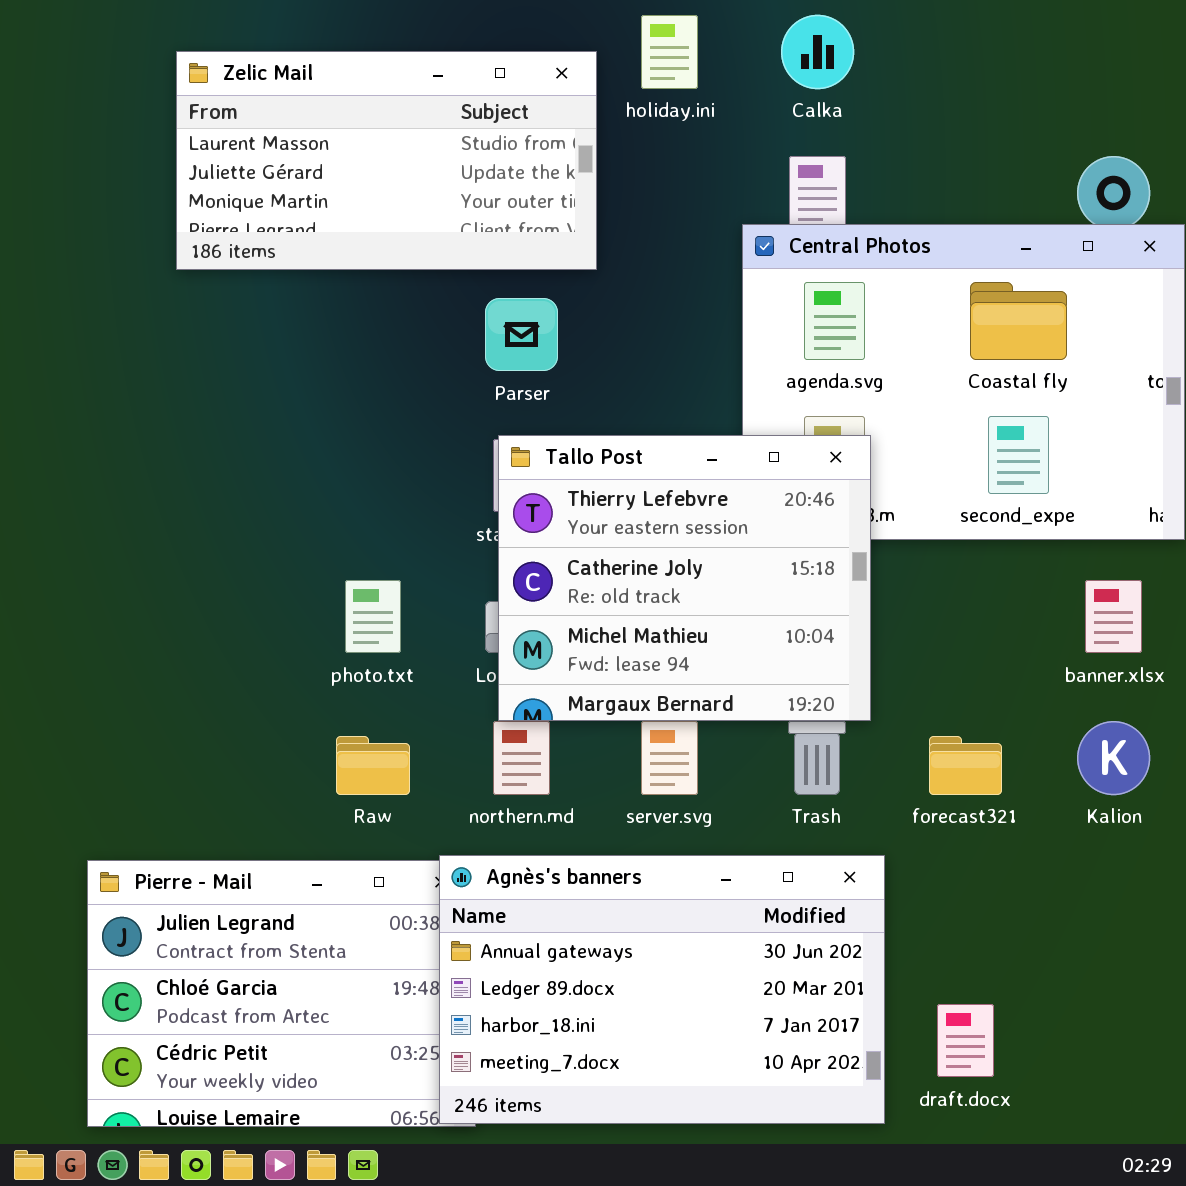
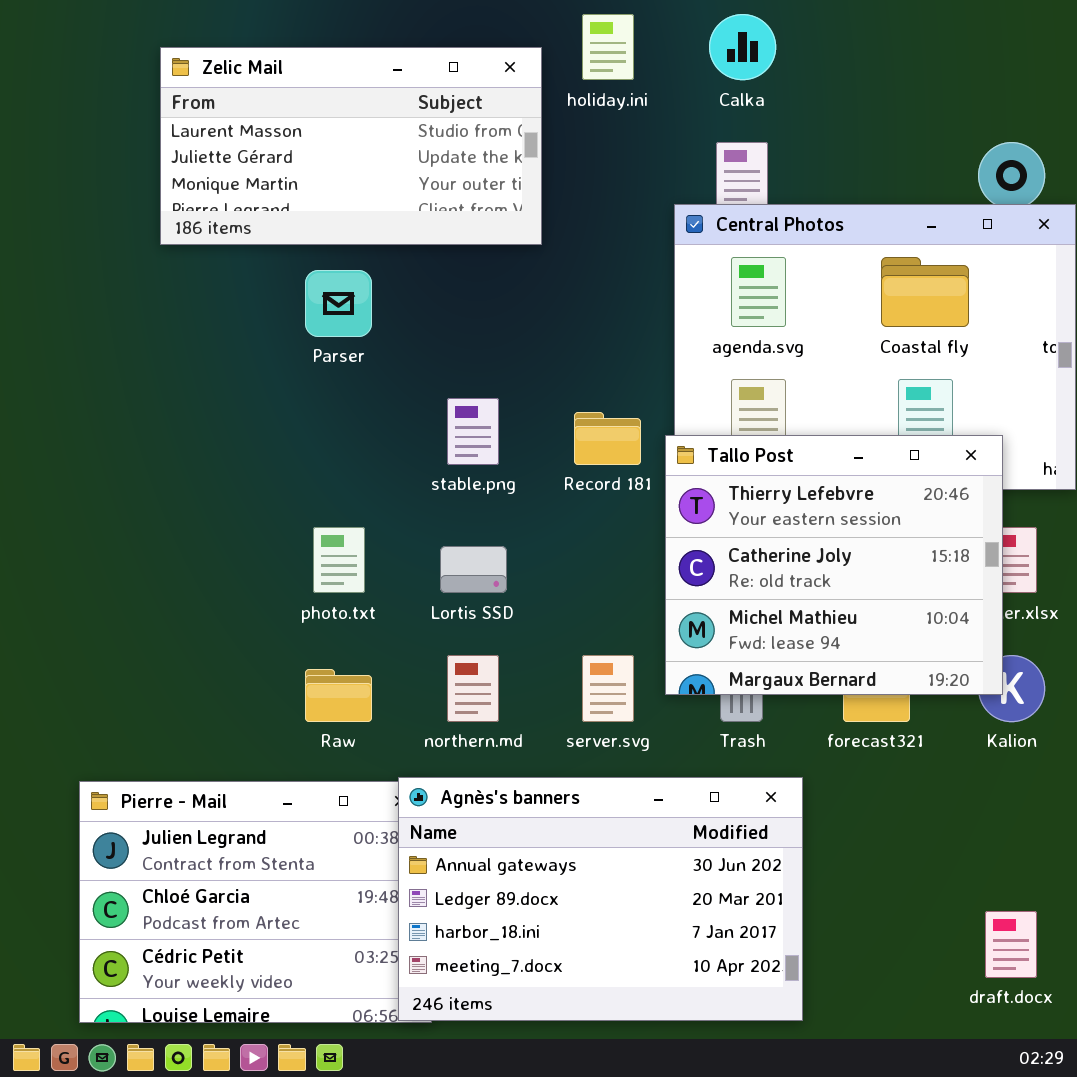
Parser: [485,298,558,371] -> [305,270,372,337], moved
Tallo Post: [498,435,871,721] -> [665,435,1003,695], moved
draft.docx: [937,1004,994,1077] -> [985,911,1037,978], moved

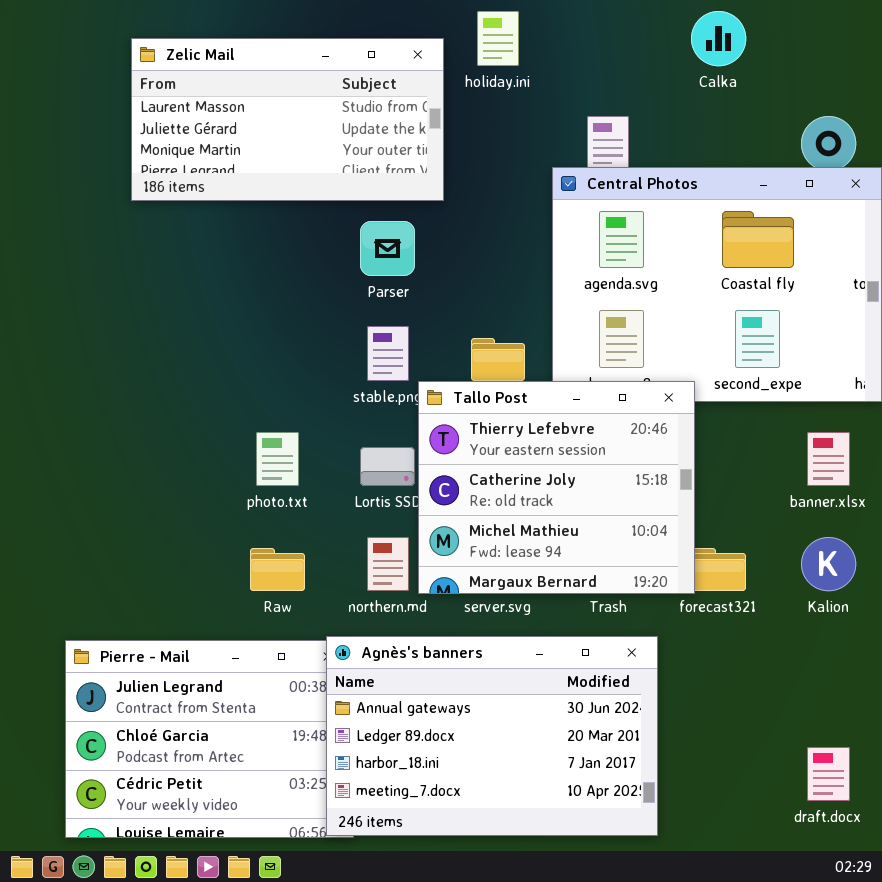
Calka: [709,14,776,80] -> [691,11,746,66], moved
Parser: [305,270,372,337] -> [360,221,415,276], moved
Tallo Post: [665,435,1003,695] -> [418,381,695,594], moved

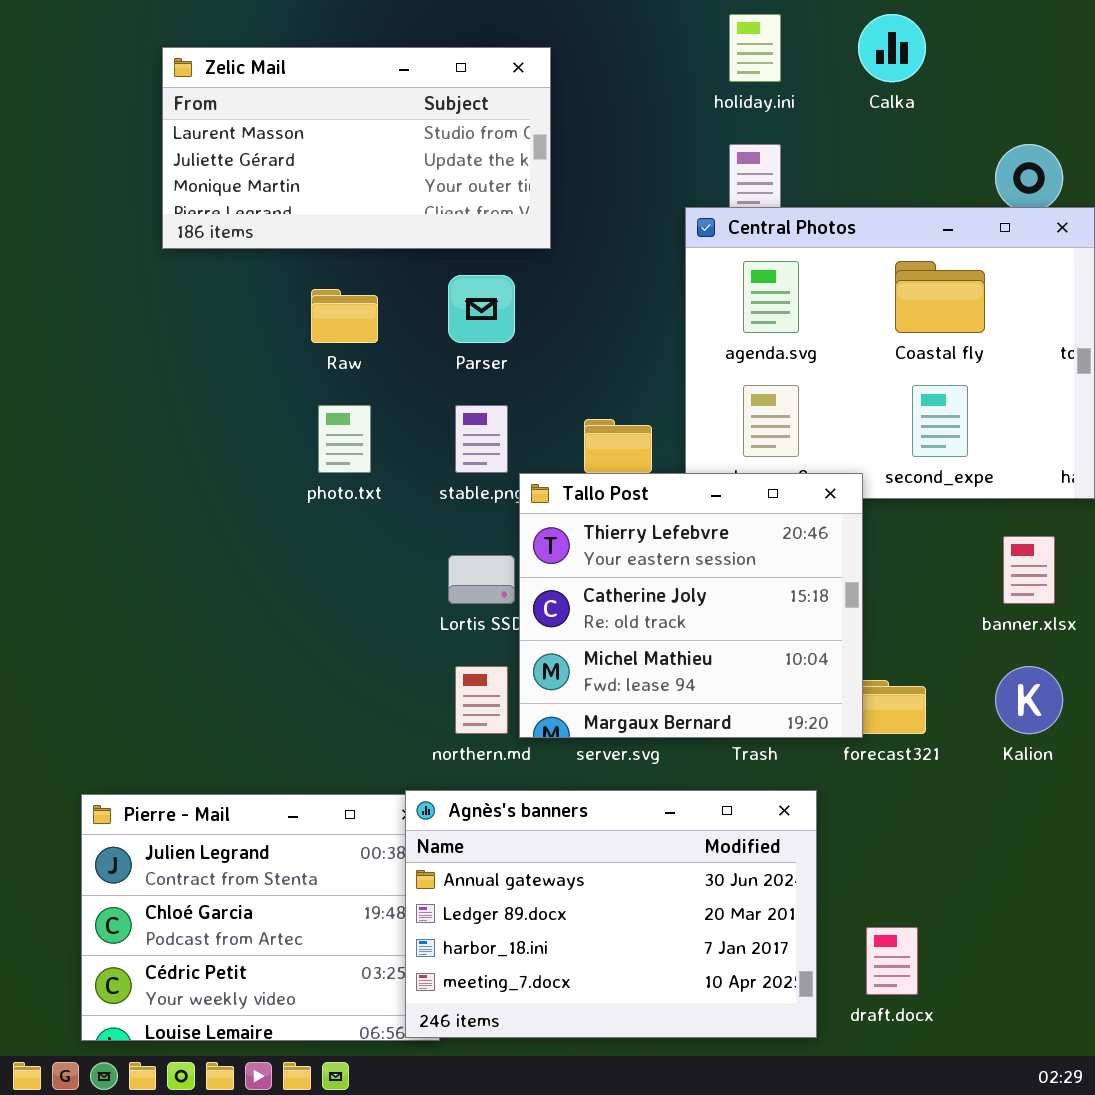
holiday.ini: [477,11,519,66] -> [729,14,781,82], moved
photo.txt: [256,432,299,486] -> [318,405,371,473], moved
Raw: [250,548,305,591] -> [311,289,378,343], moved
draft.docx: [807,747,850,801] -> [866,927,918,995], moved

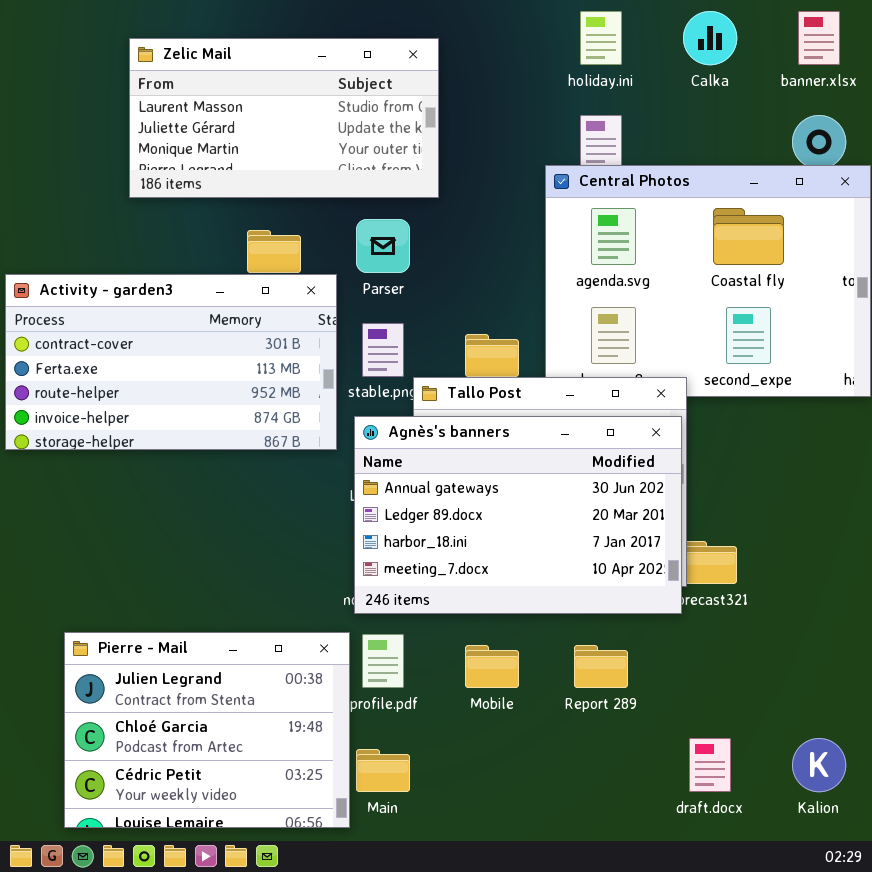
Activity - garden3: none -> [5,274,337,450], opened
banner.xlsx: [1003,536,1055,604] -> [798,11,840,65], moved
Kalion: [995,666,1063,734] -> [792,738,846,792], moved
Agnès's banners: [405,790,817,1038] -> [354,416,682,614], moved

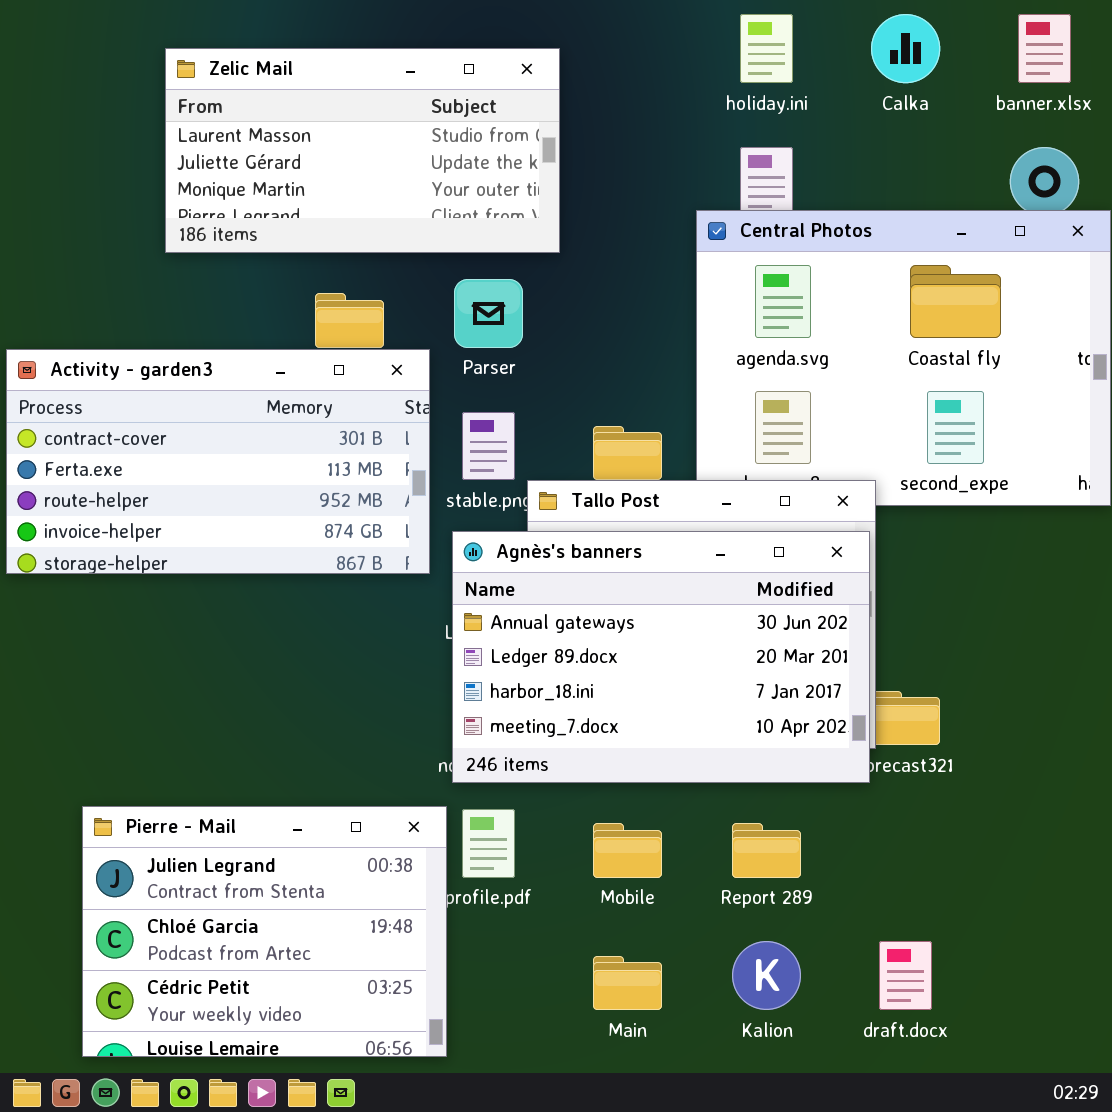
Kalion: [792,738,846,792] -> [732,941,801,1010], moved
Main: [356,749,410,792] -> [593,956,662,1010], moved

